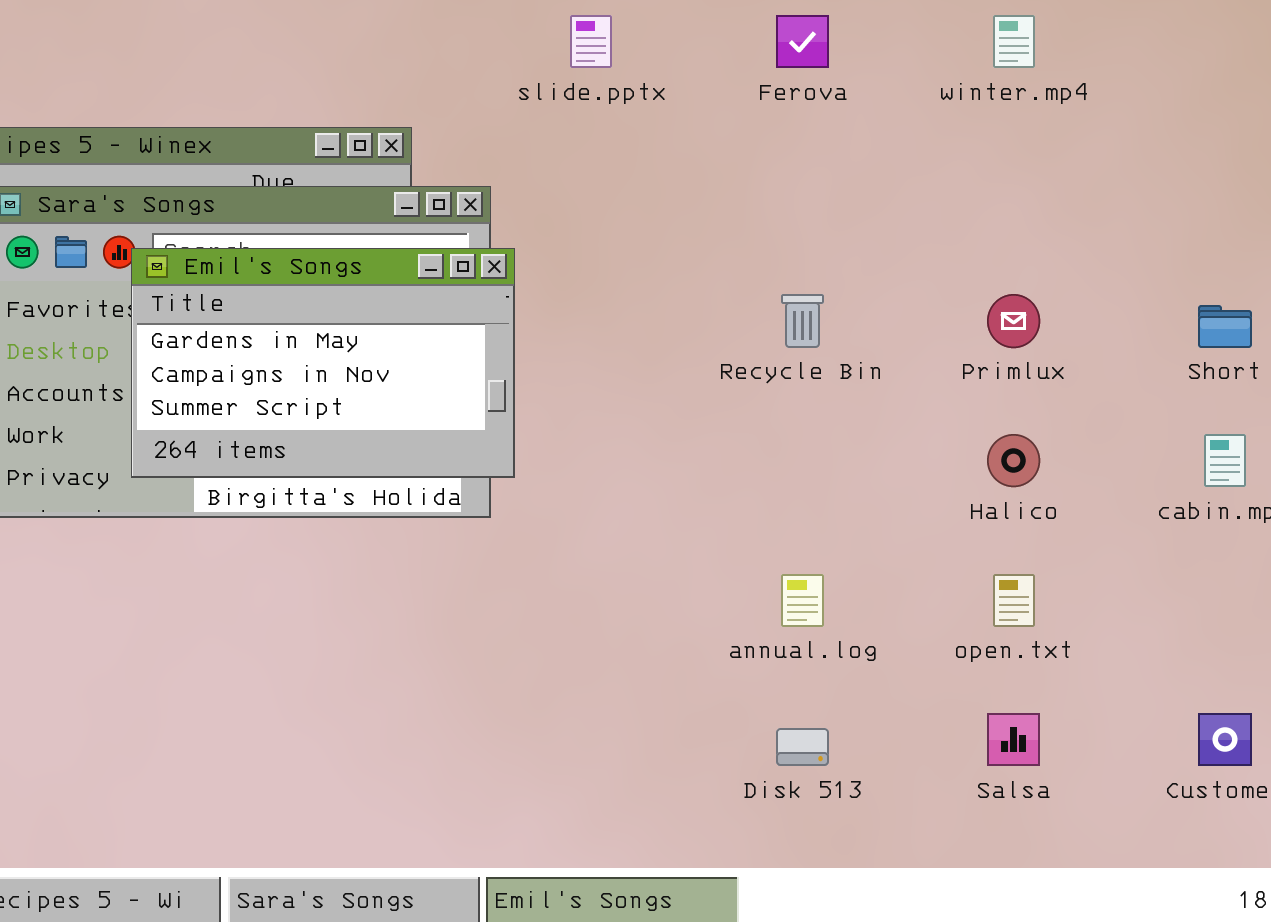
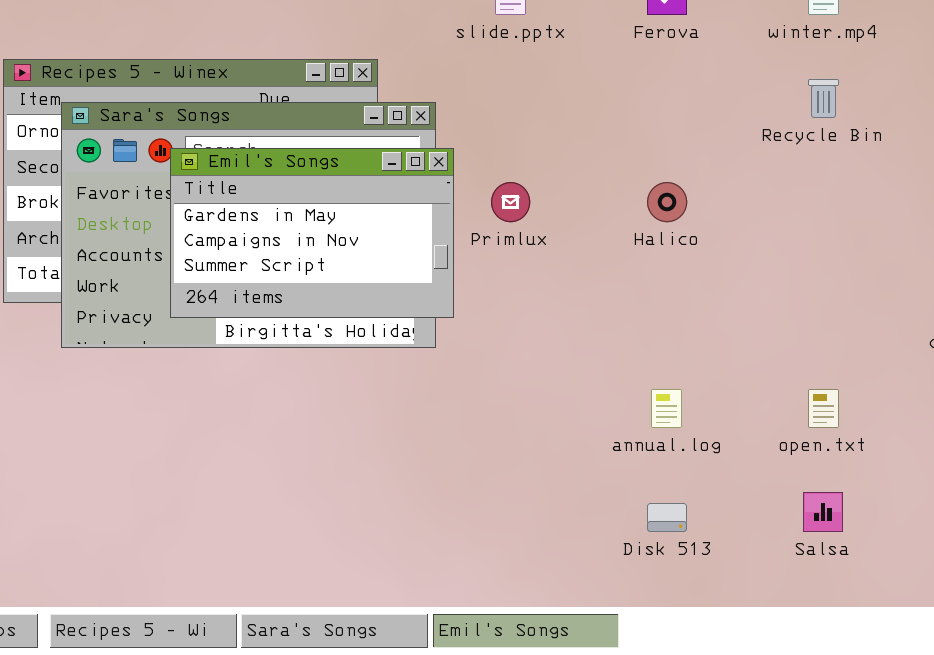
Recycle Bin: [781,294,824,348] -> [808,79,839,118], moved
Primlux: [987,294,1040,348] -> [491,182,530,222], moved
Halico: [987,434,1040,487] -> [647,182,687,222], moved

